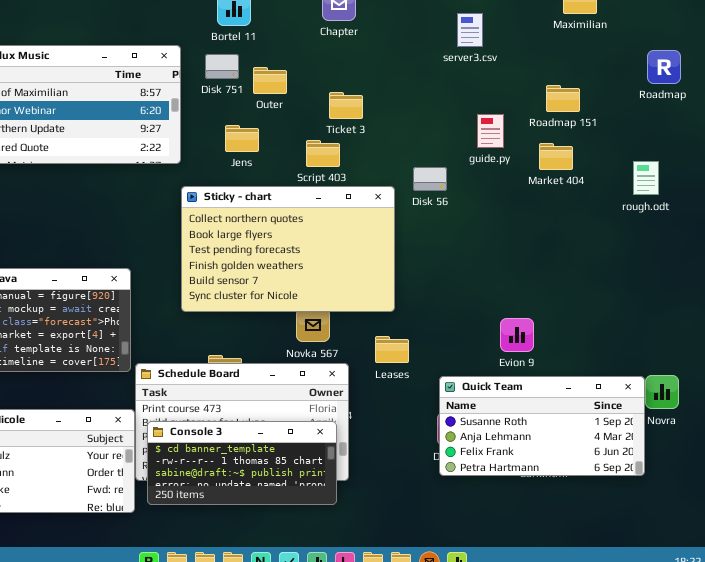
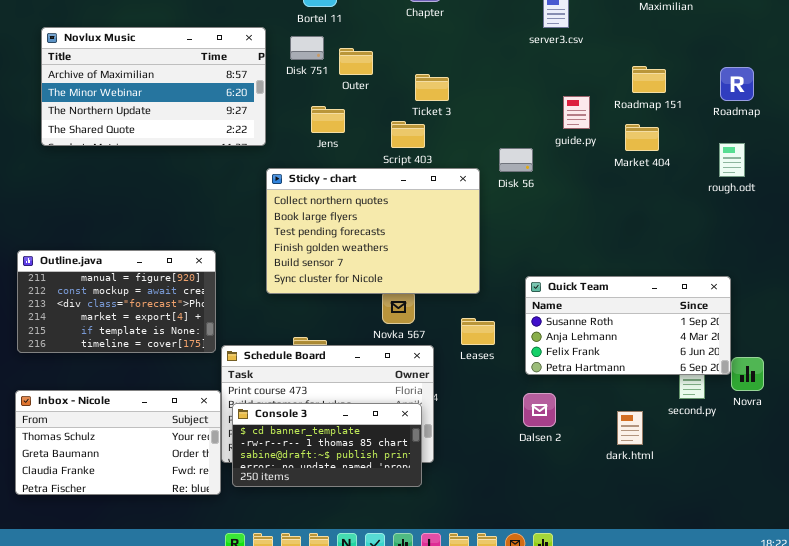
Roadmap: [647,50,681,84] -> [720,67,754,101], moved
Quick Team: [439,376,645,476] -> [525,276,731,375], moved

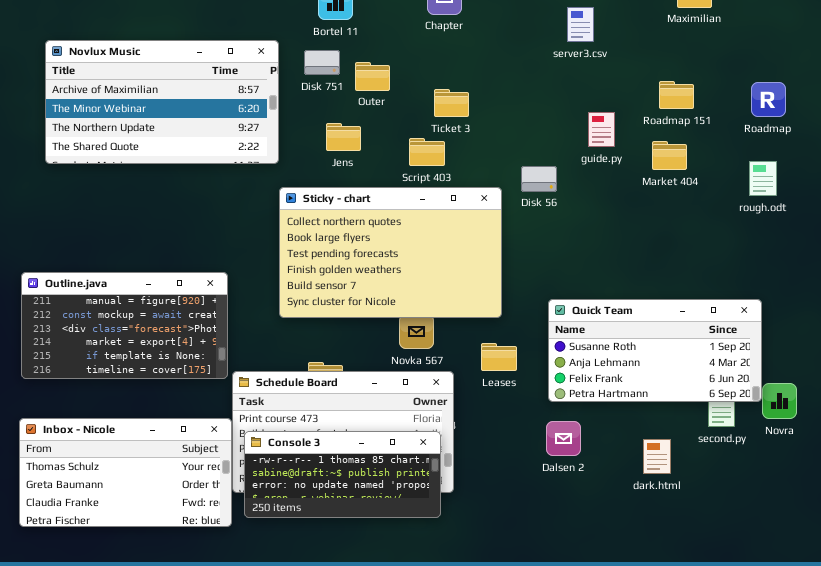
Console 3: [232,403,422,487] -> [244,431,441,518], scrolled down 1 row

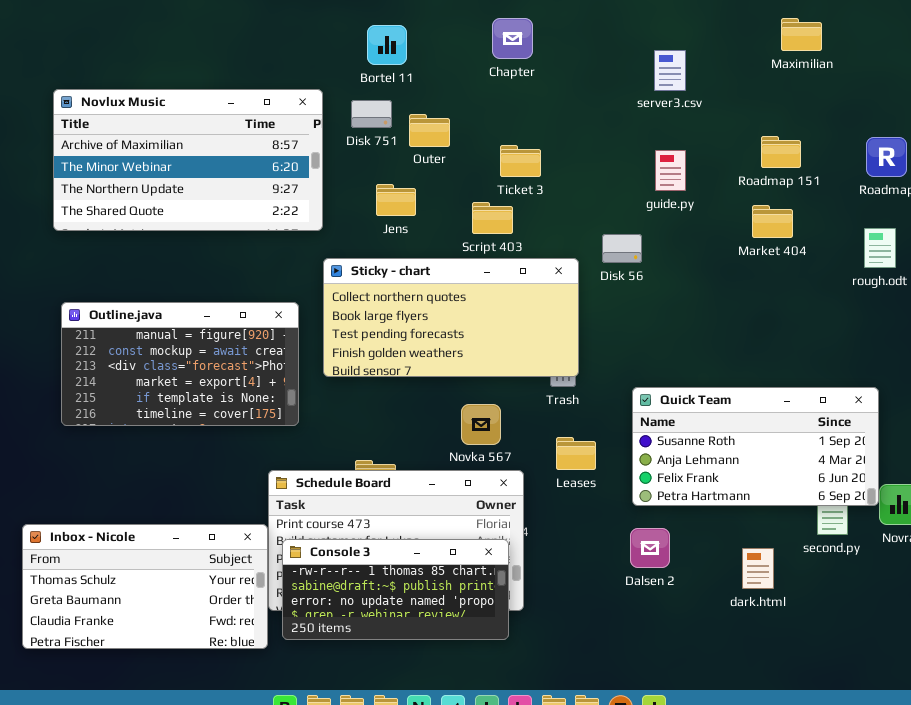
guide.py: [588,112,615,147] -> [655,150,686,191], moved
Sticky - chart: [279,187,502,318] -> [323,258,579,377], resized
Outline.java: [21,272,228,379] -> [61,302,299,426], moved

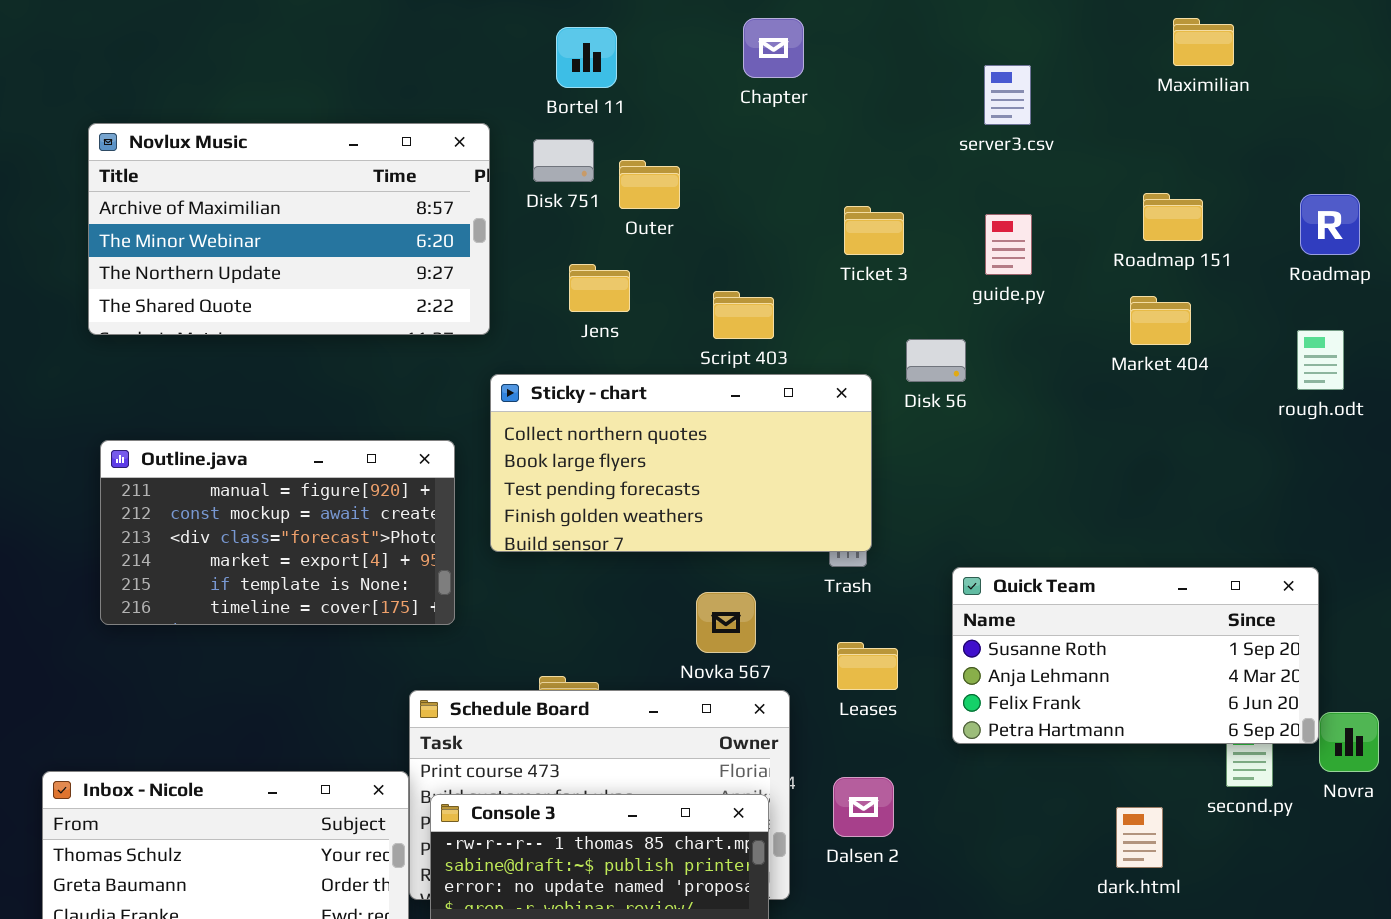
Ticket 3: [500,145,541,177] -> [844,206,904,255], moved
Dalsen 2: [630,528,670,568] -> [833,777,894,837], moved

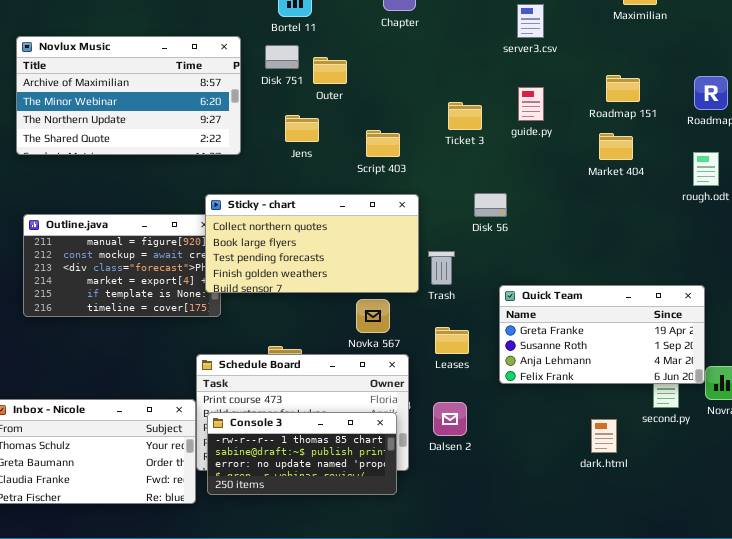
Ticket 3: [844,206,904,255] -> [448,102,482,130], moved
Disk 56: [906,339,966,382] -> [474,193,507,217], moved
Sticky - chart: [490,374,872,552] -> [205,194,419,293], moved
Quick Team: [952,567,1319,744] -> [499,285,705,384], scrolled up 1 row

